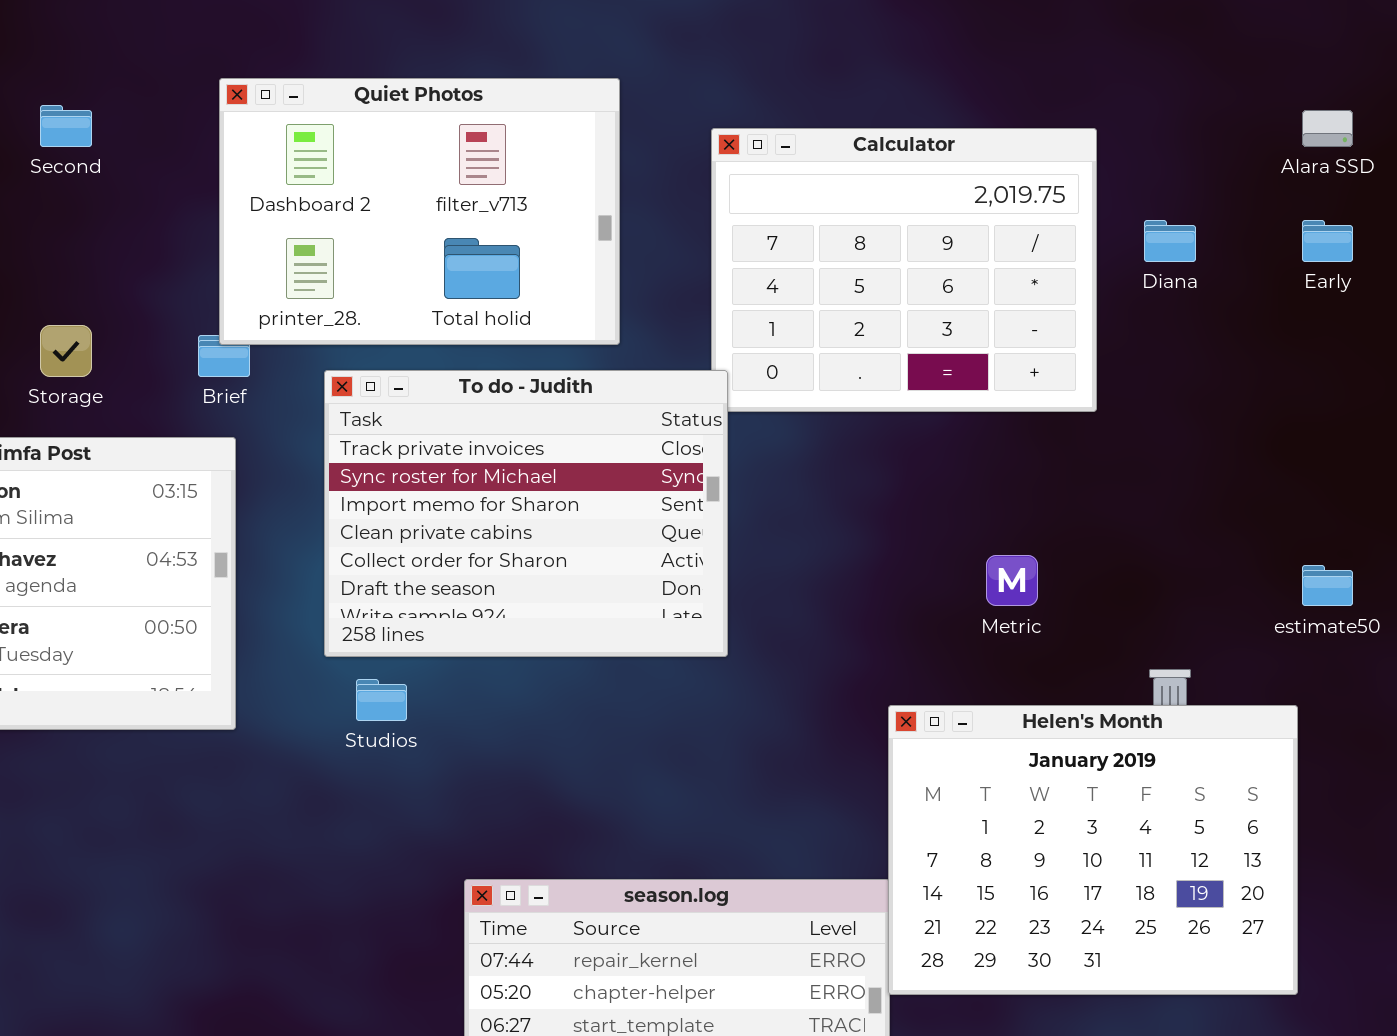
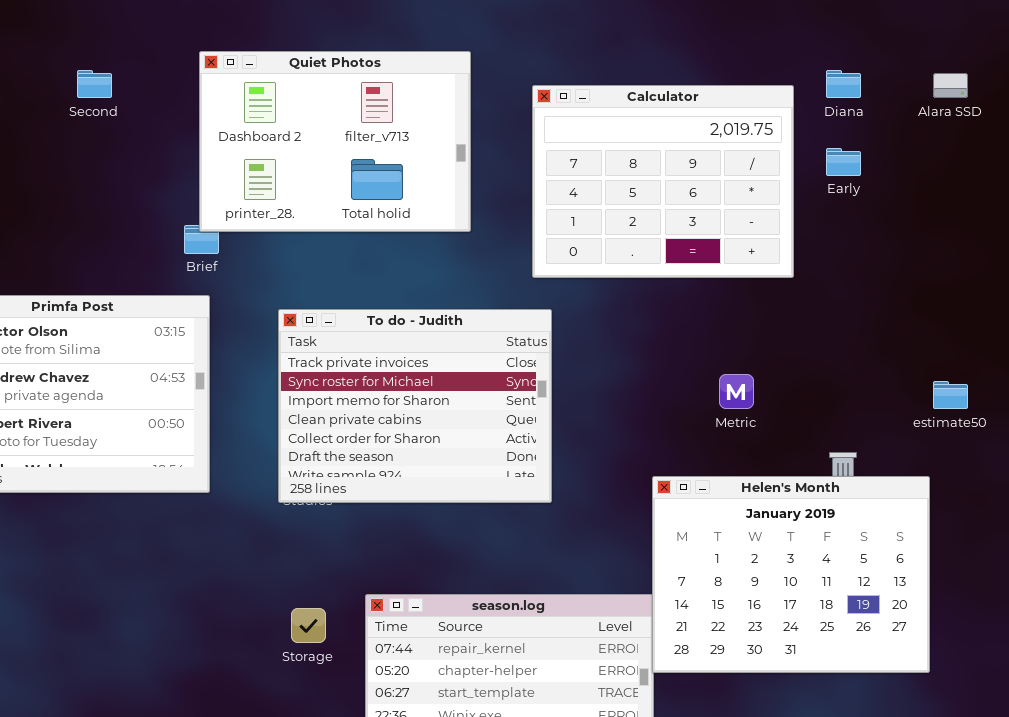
Diana: [1144,220,1196,262] -> [826,70,861,98], moved
Early: [1302,220,1353,262] -> [826,148,861,176], moved
Storage: [40,325,92,377] -> [291,608,326,643], moved
To do - Judith: [324,370,728,657] -> [278,309,552,503], moved

